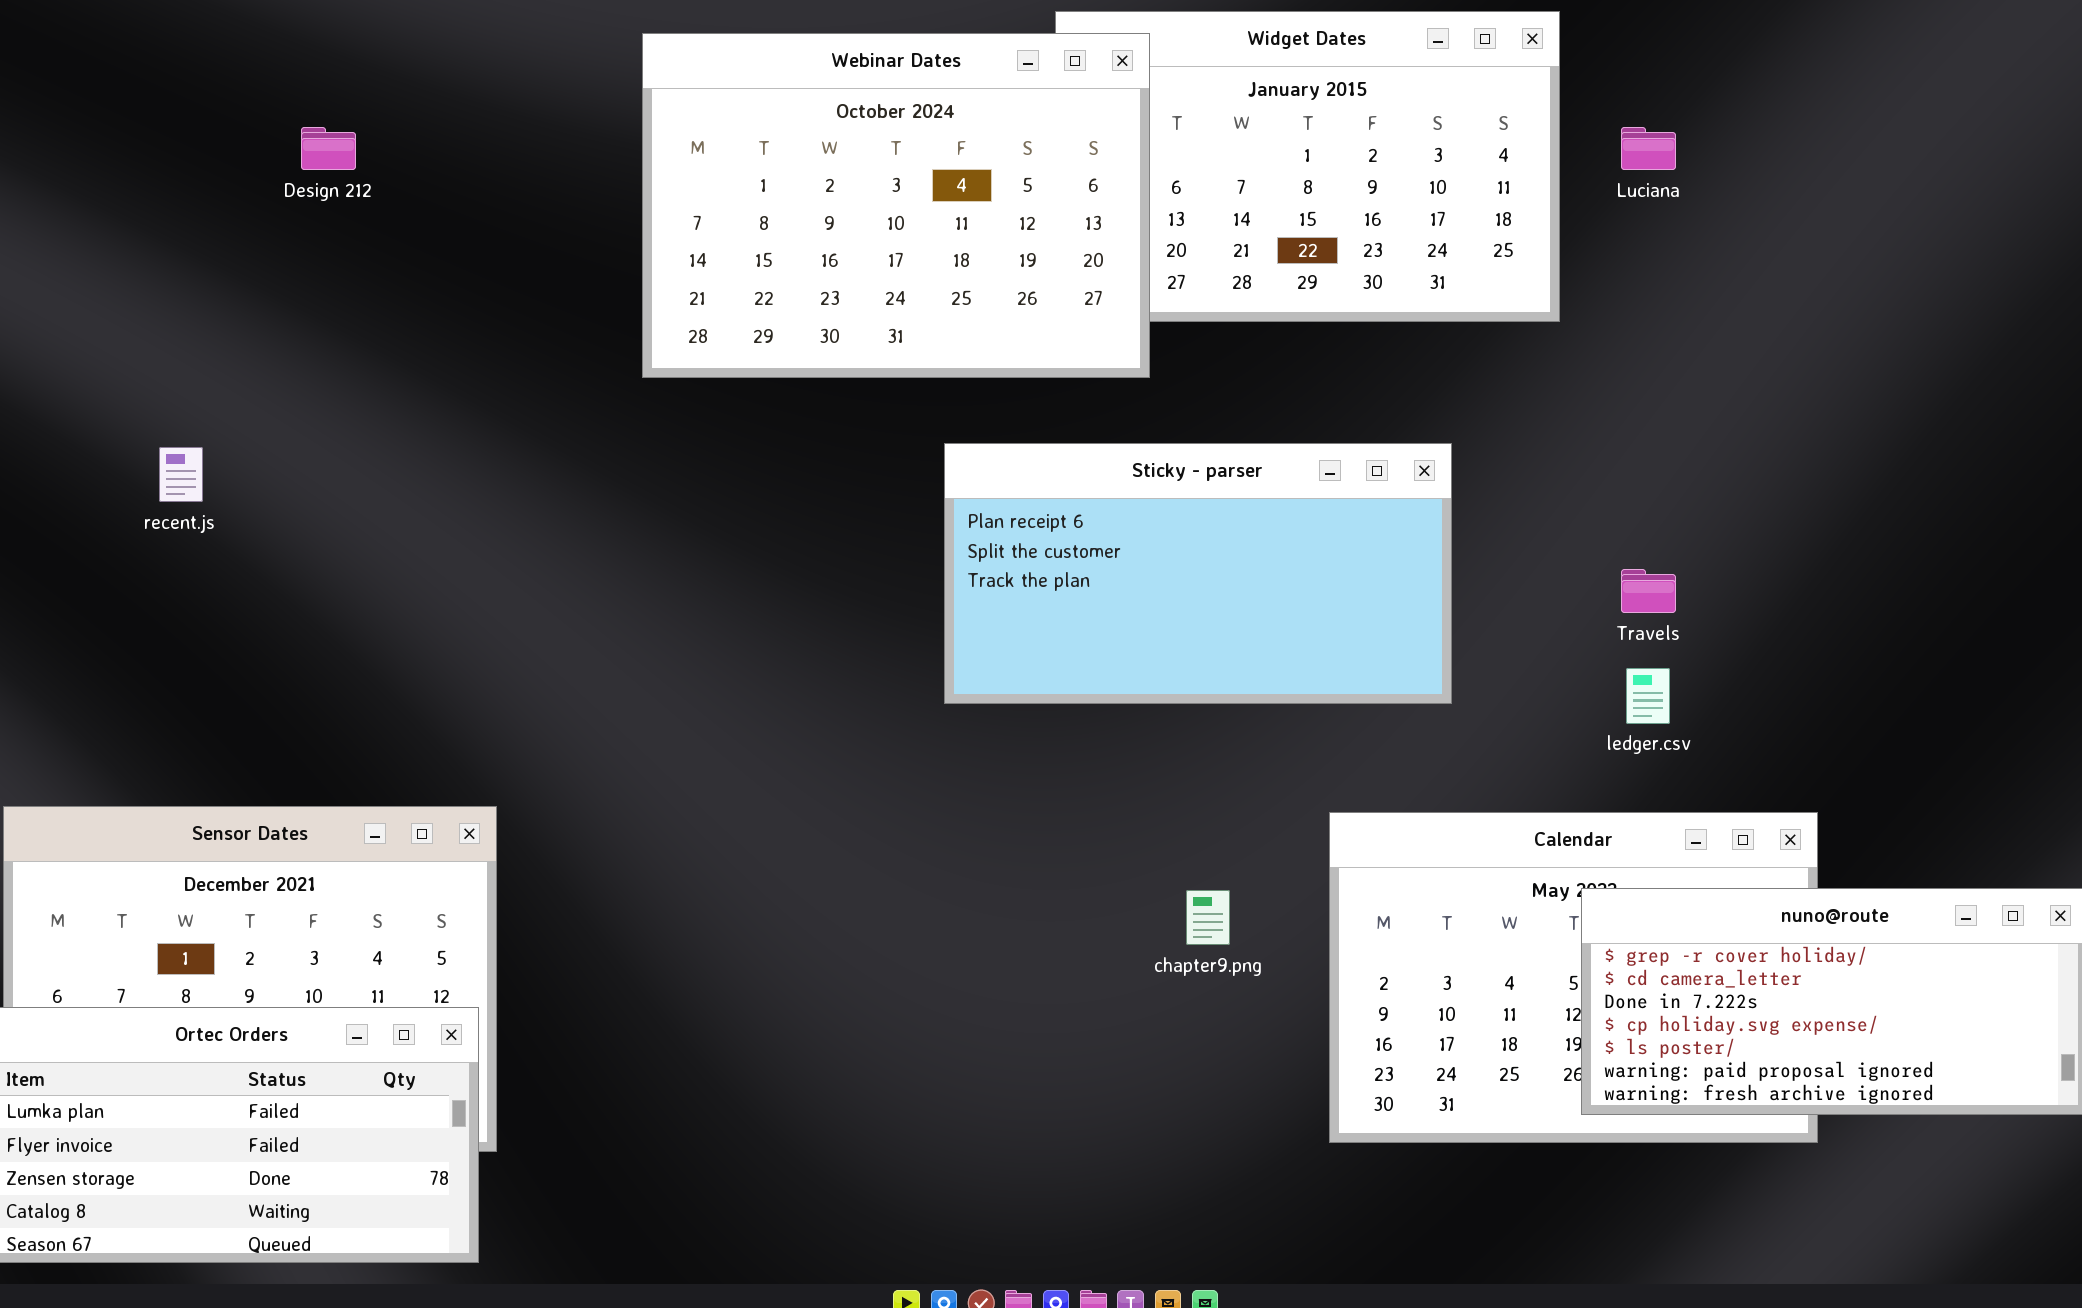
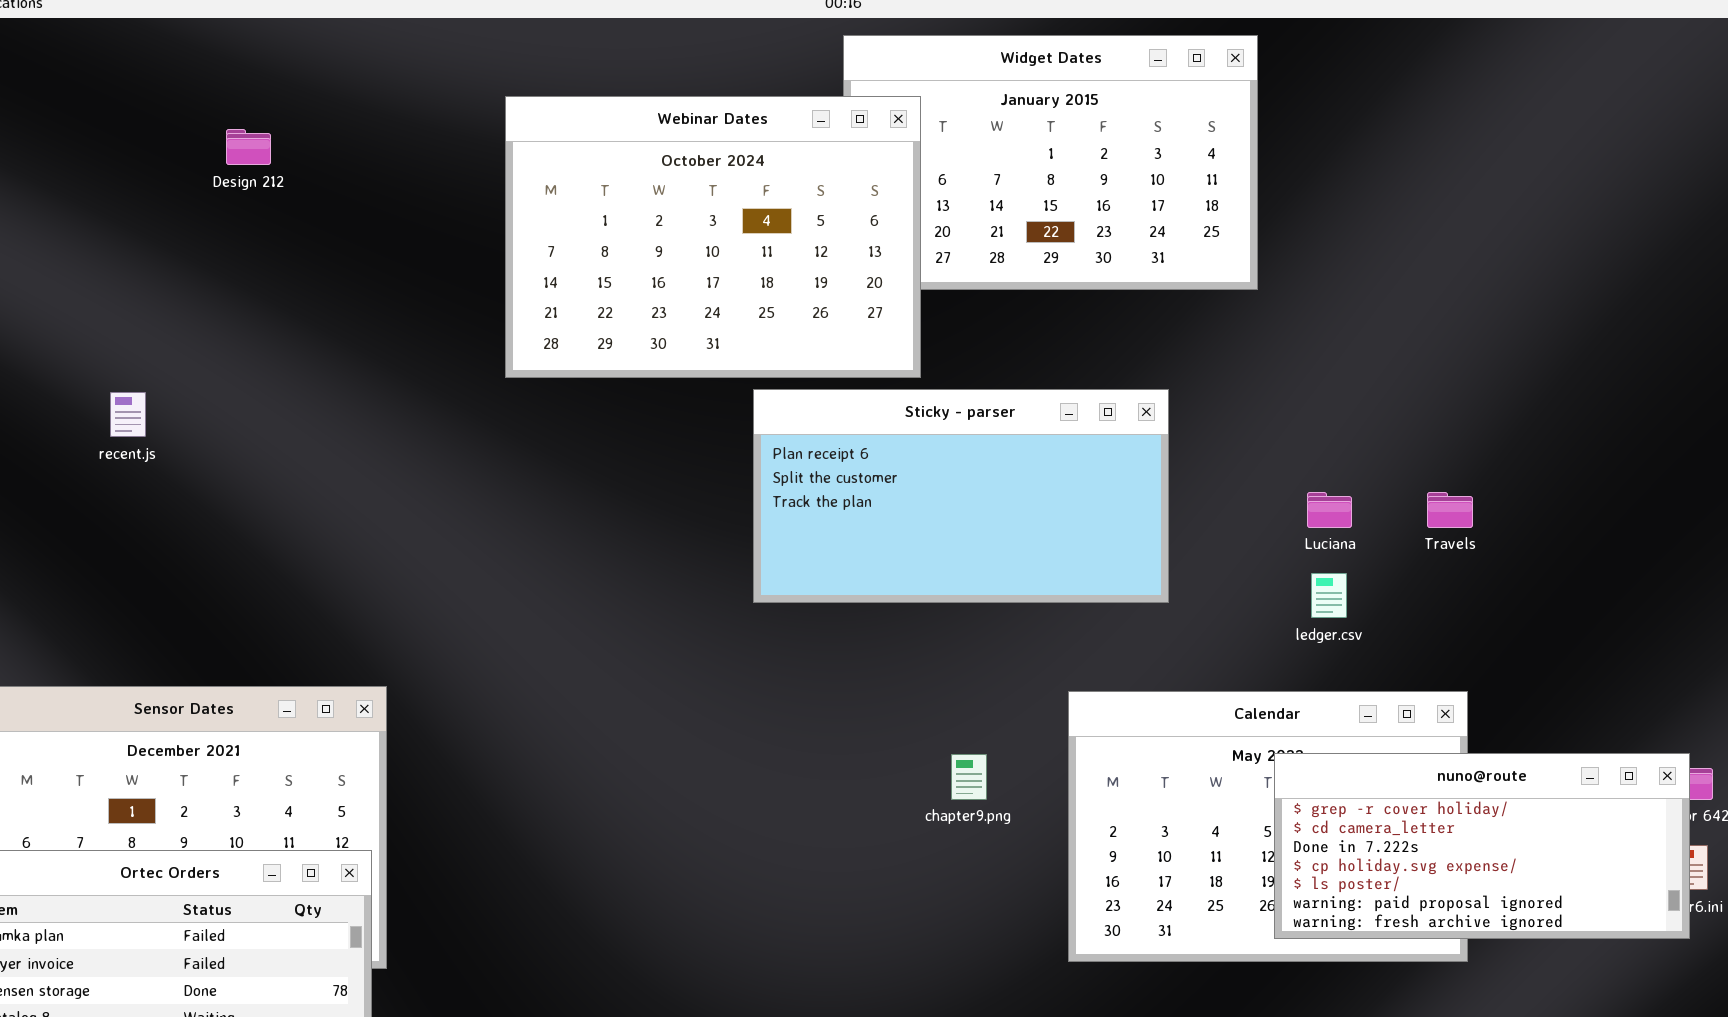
Webinar Dates: [642,33,1150,378] -> [505,96,921,378], moved
Luciana: [1621,127,1676,170] -> [1307,492,1352,528], moved
Travels: [1621,569,1676,613] -> [1427,492,1473,528], moved

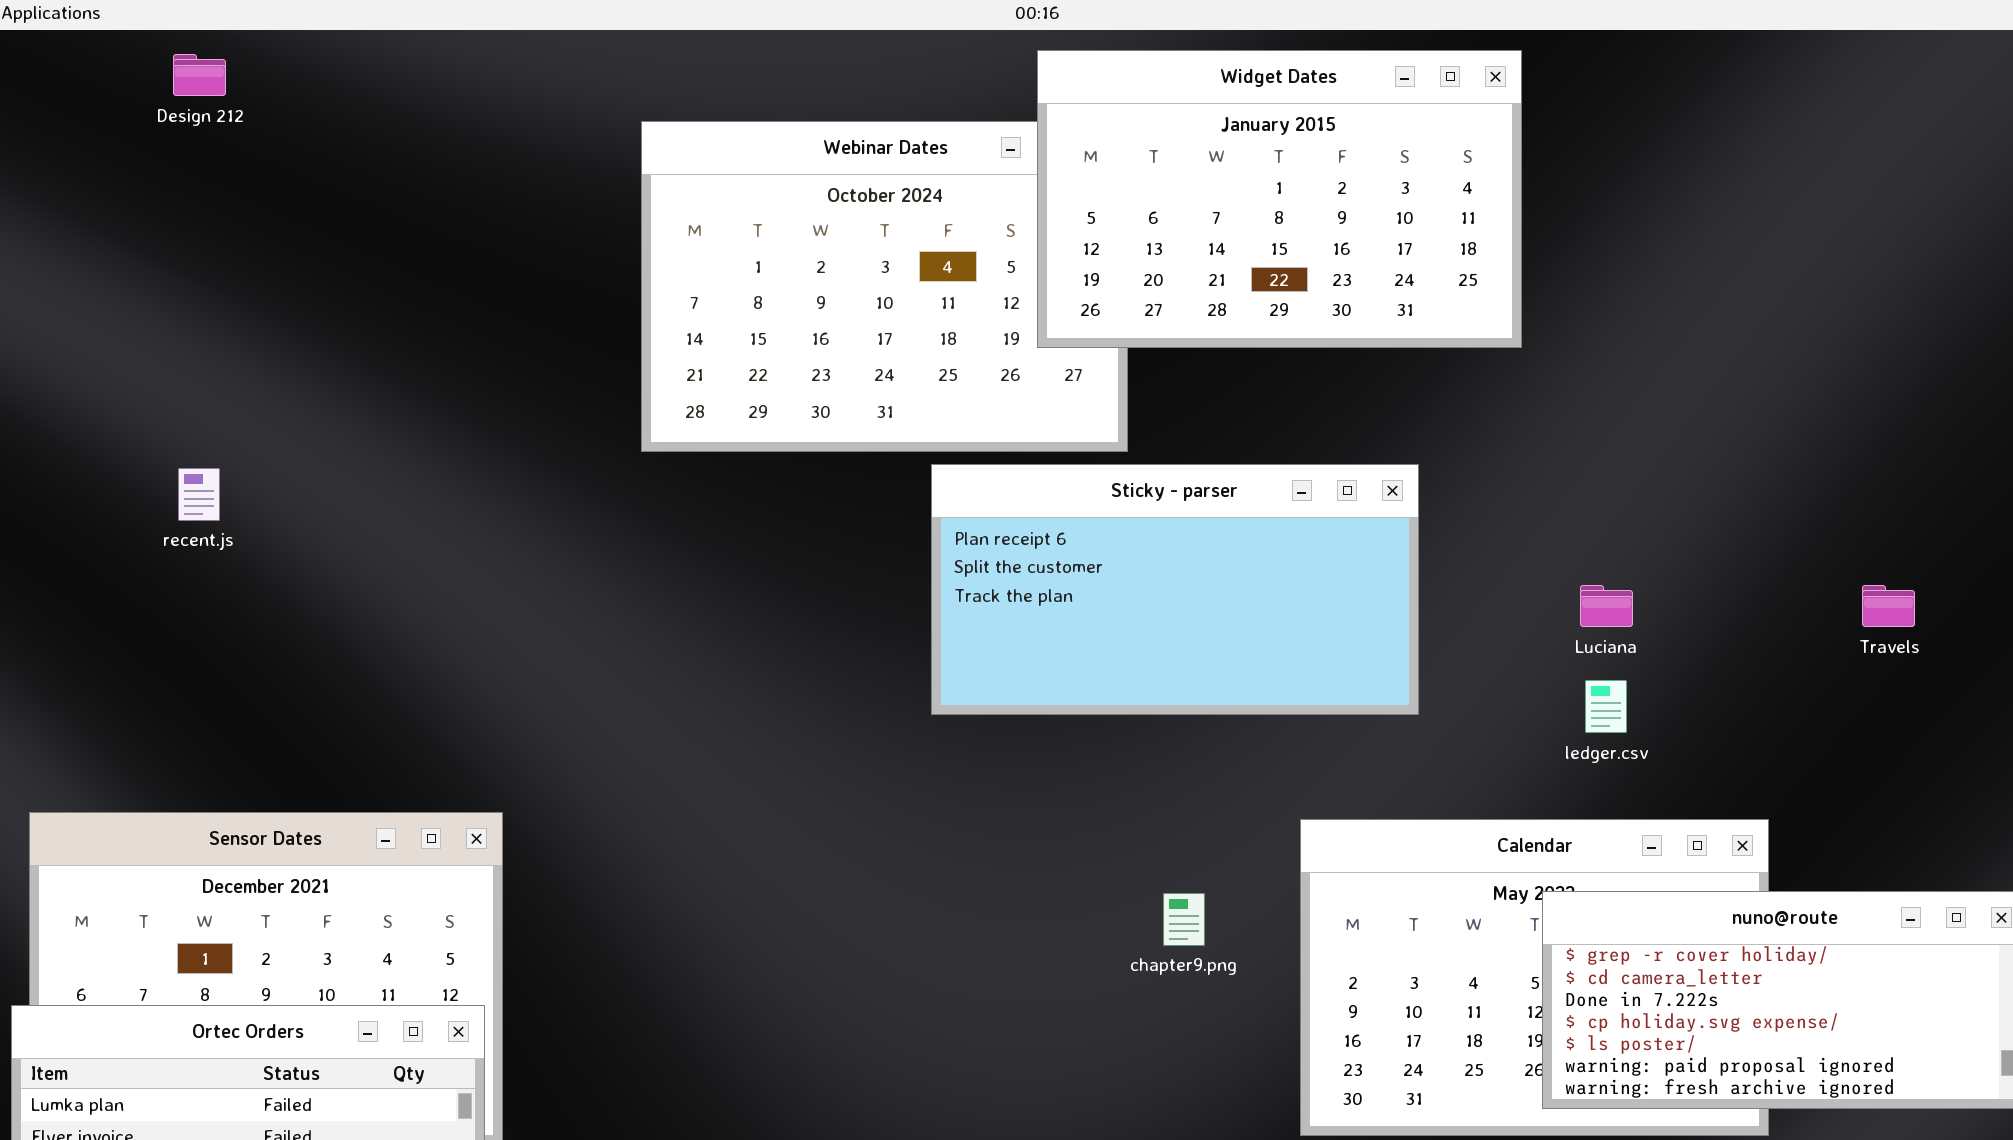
Widget Dates: [843,35,1258,290] -> [1037,50,1522,348], raised
Design 212: [226,129,271,165] -> [173,54,226,96], moved
Travels: [1427,492,1473,528] -> [1862,585,1915,627], moved

